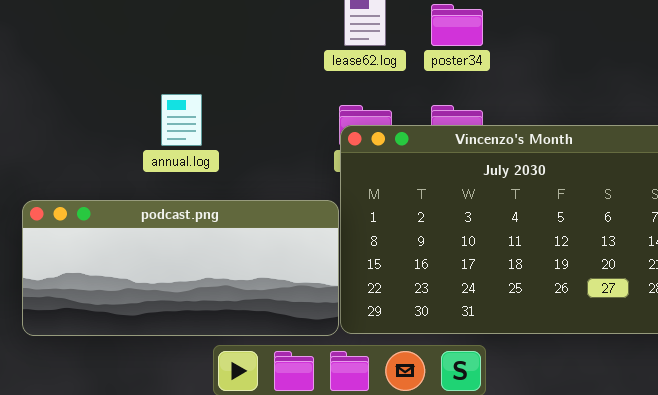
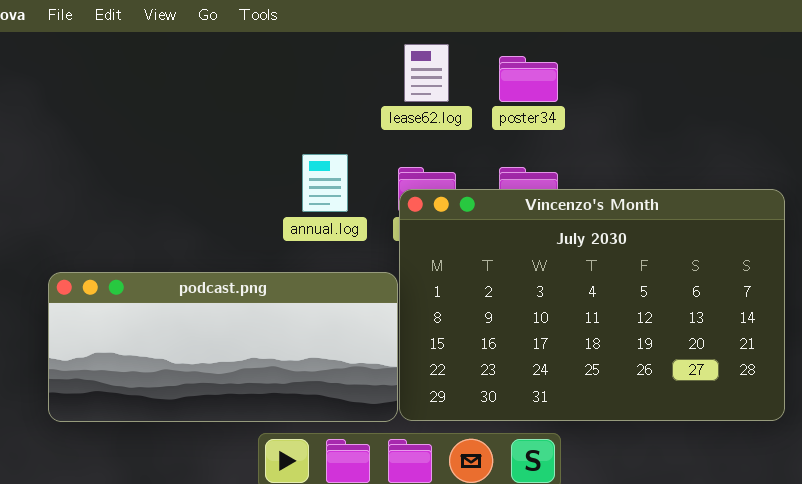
annual.log: [161,94,202,146] -> [302,154,348,212], moved

